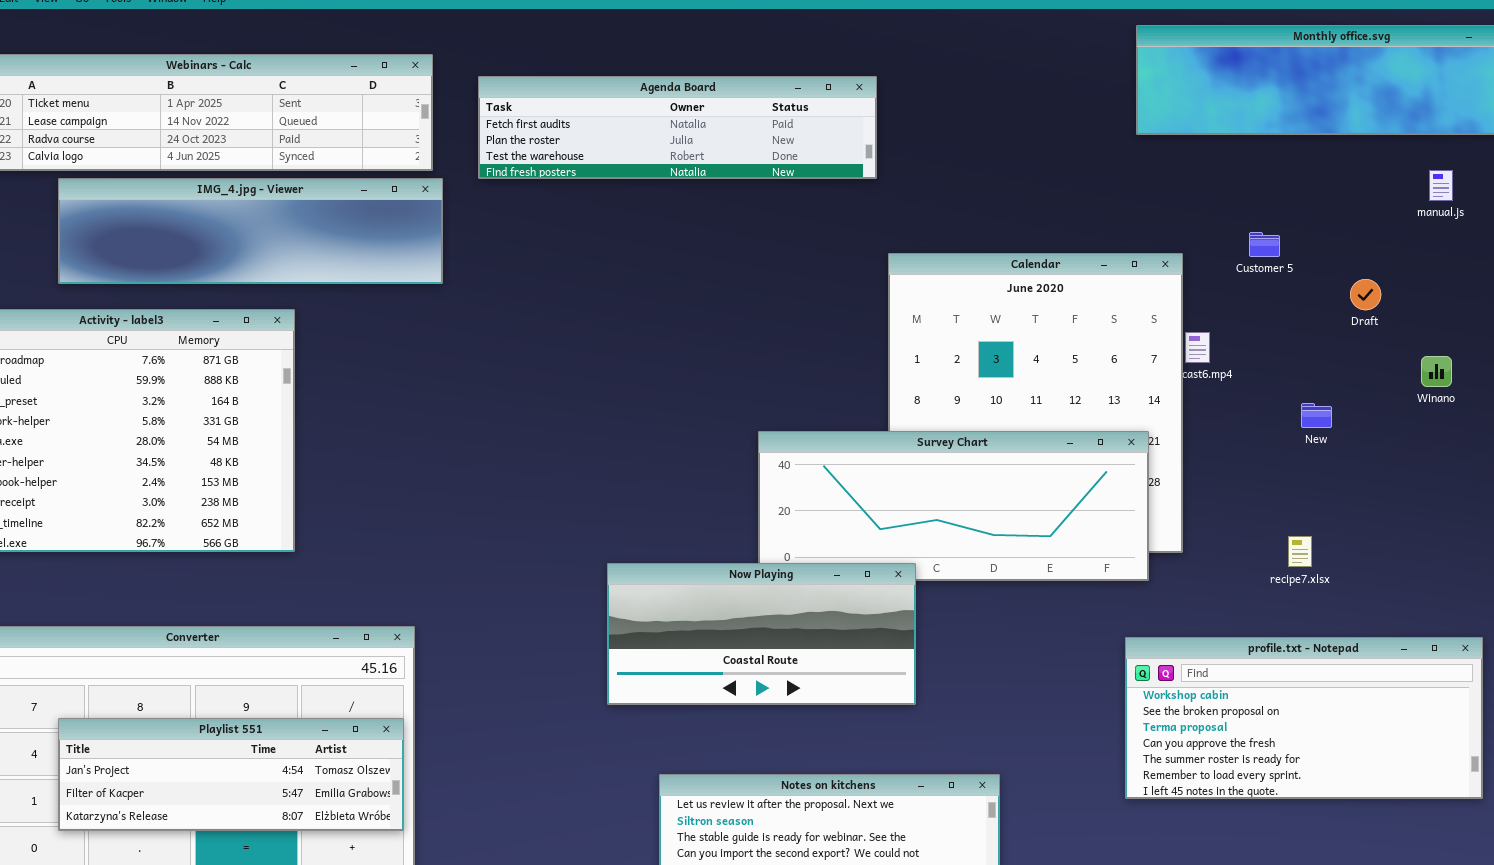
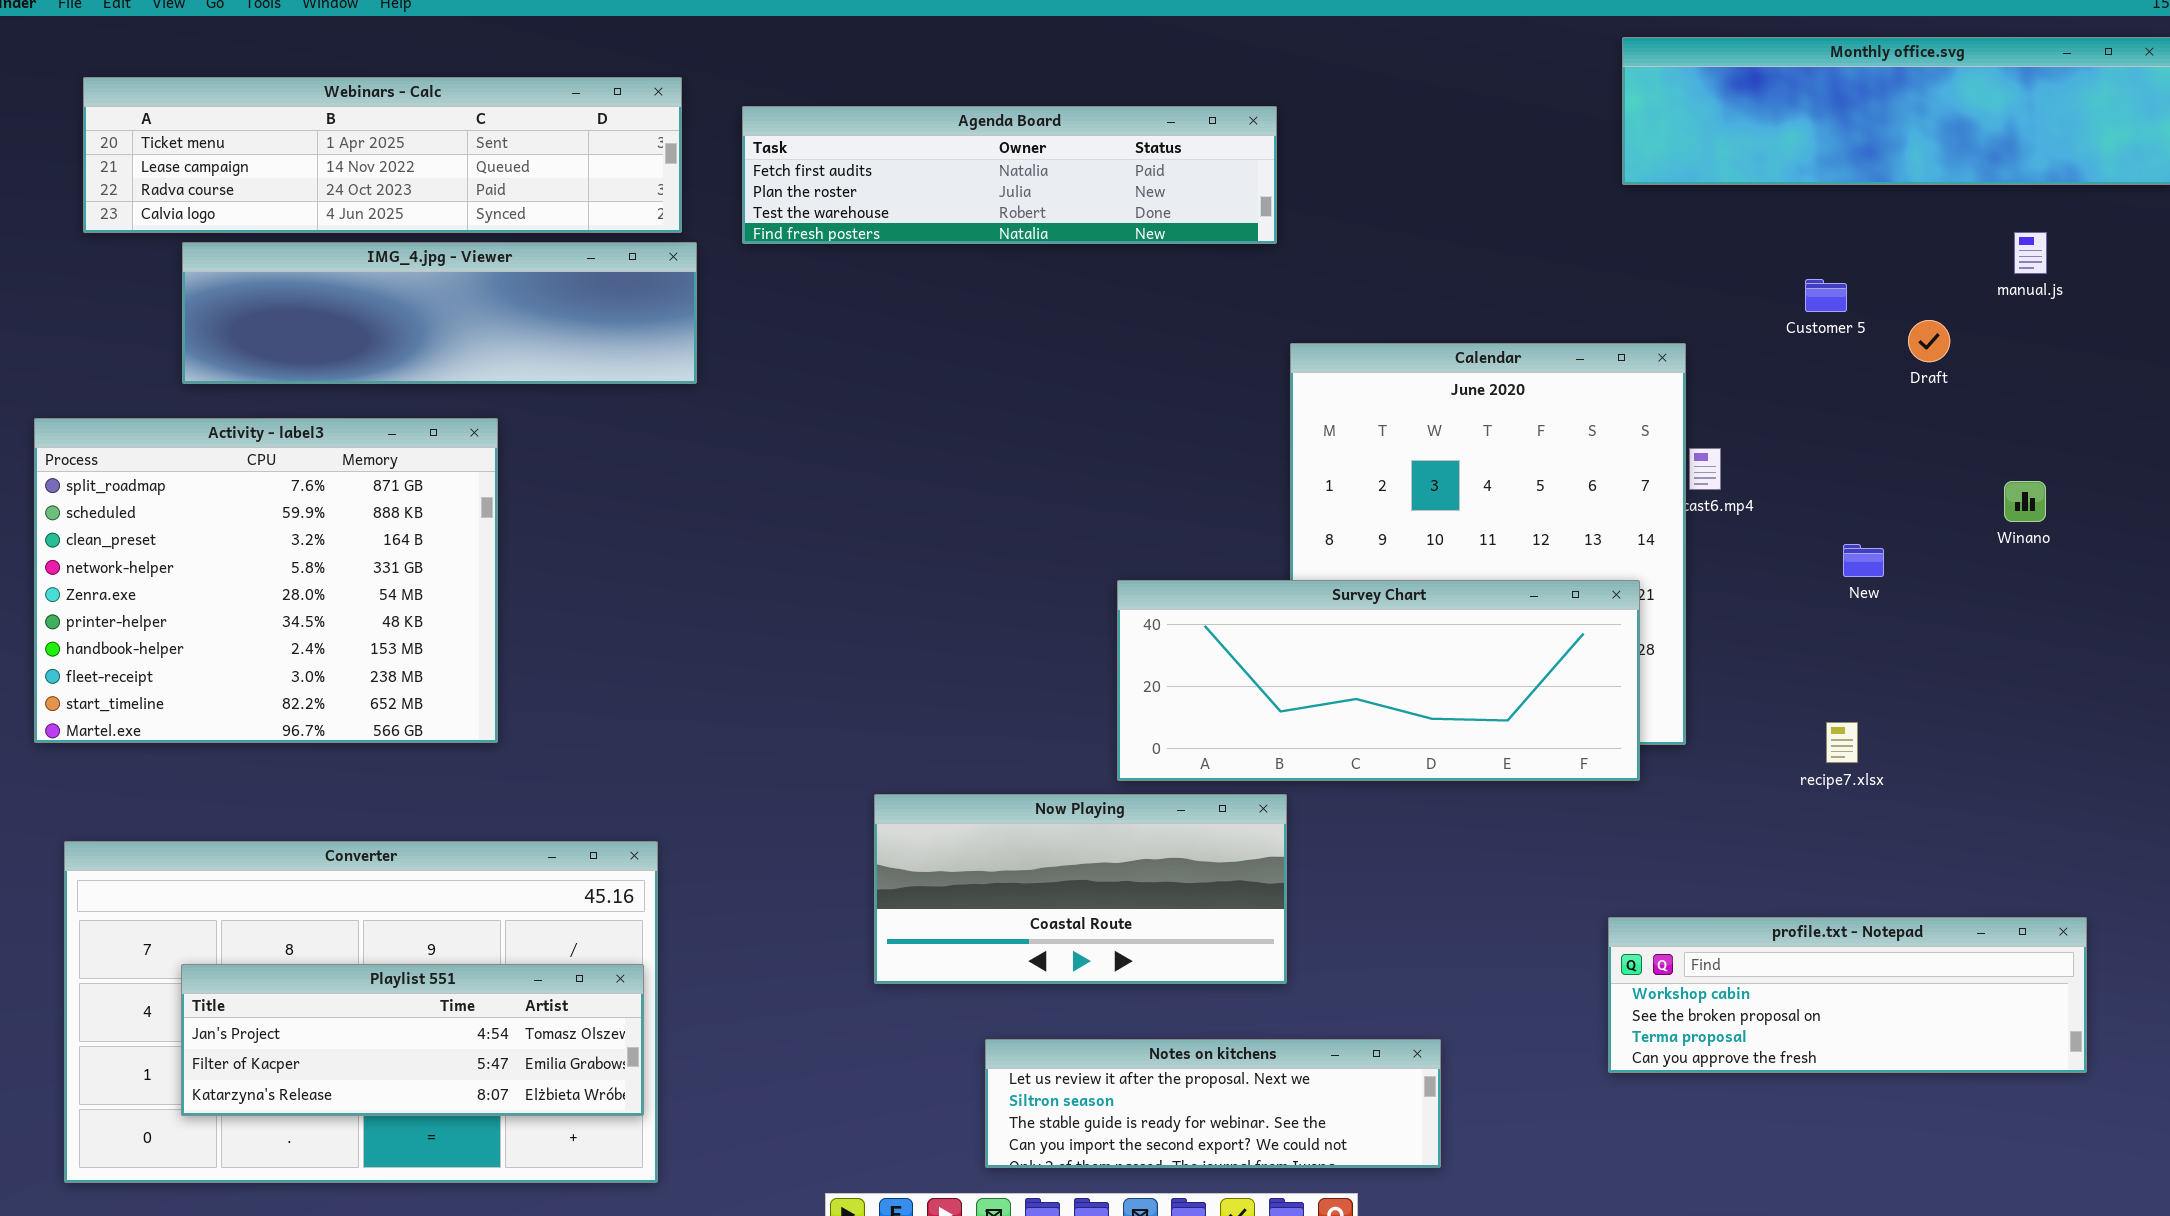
Customer 5: [1249,232,1280,257] -> [1805,279,1847,312], moved
Draft: [1350,279,1381,310] -> [1908,320,1950,362], moved
Now Playing: [607,563,916,705] -> [874,794,1287,984], moved
profile.txt - Notepad: [1125,637,1483,799] -> [1608,917,2087,1073], resized

